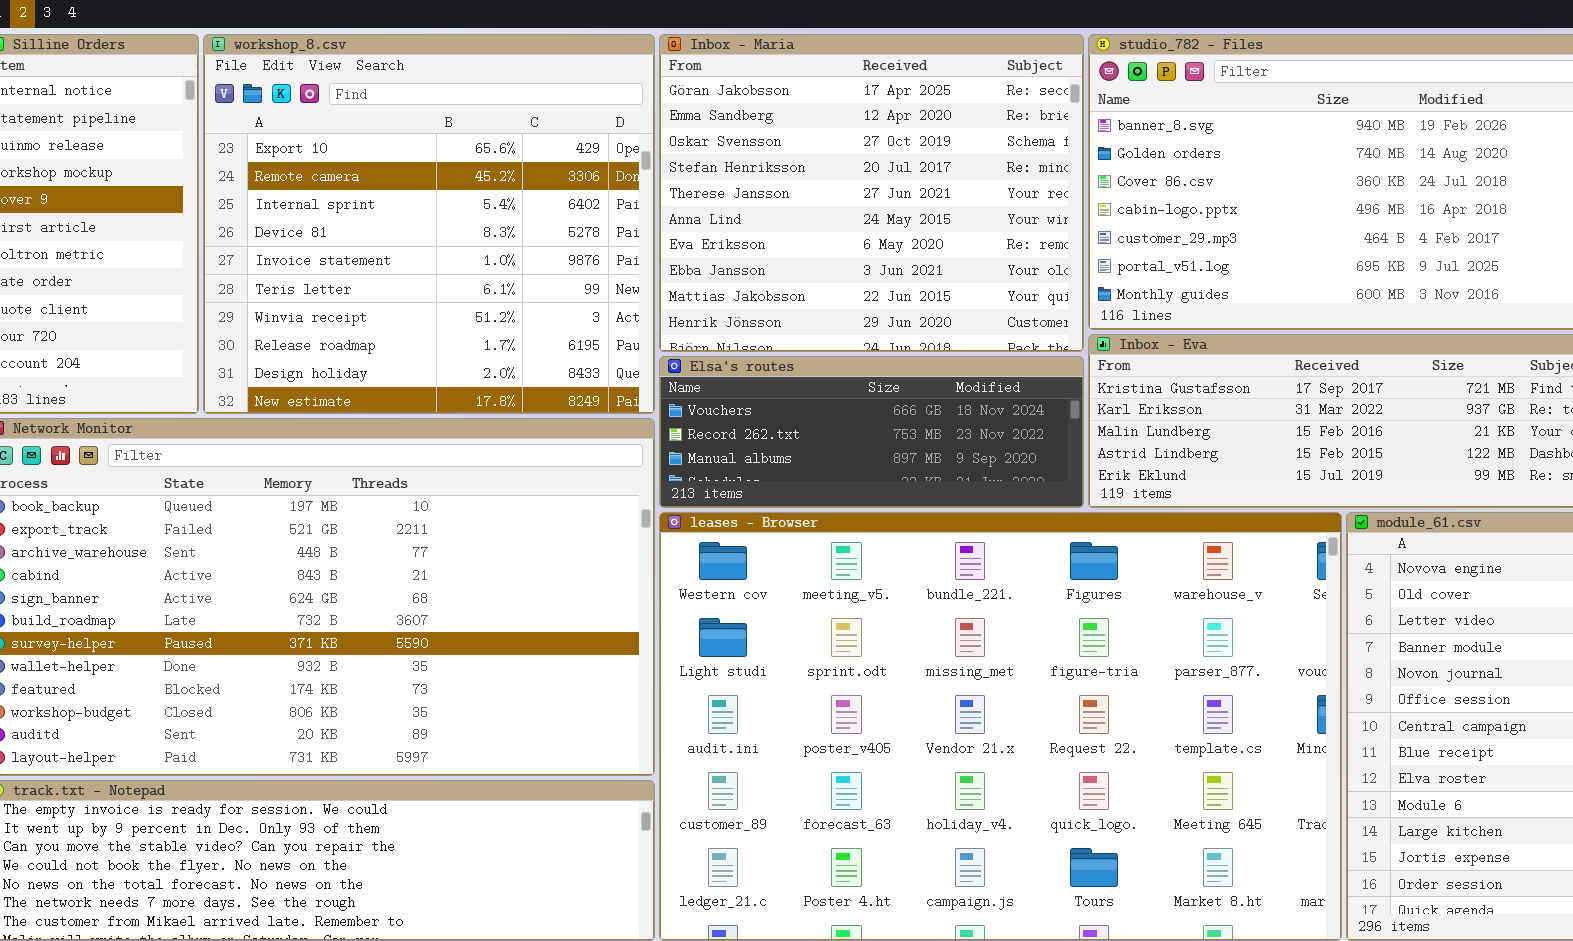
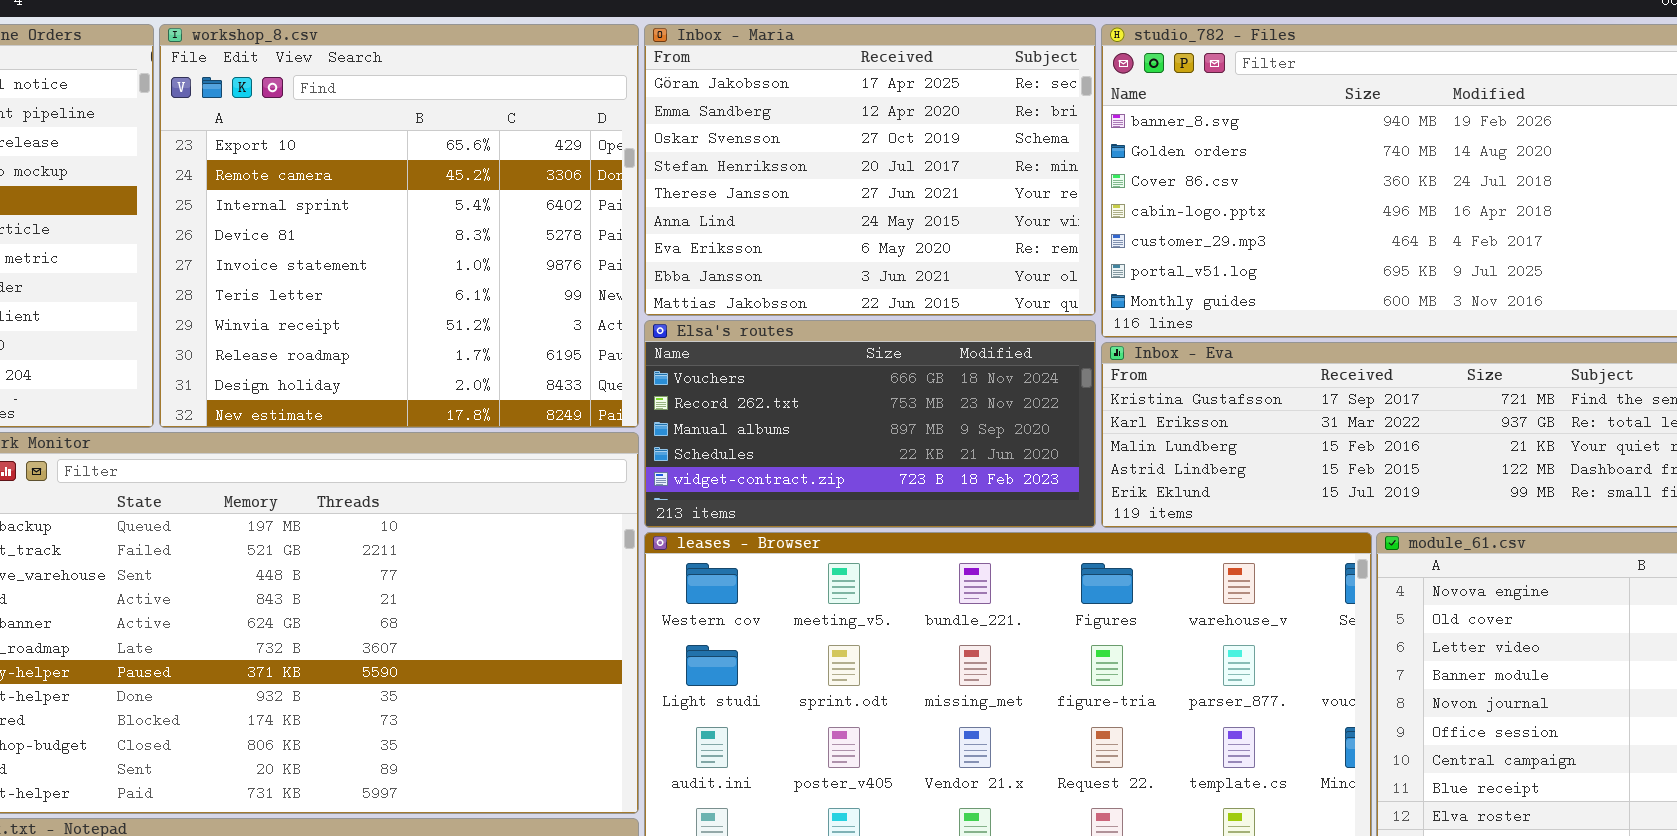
Inbox - Maria: [659,34,1084,352] -> [644,24,1096,316], resized
Elsa's routes: [659,356,1084,508] -> [644,320,1096,528], resized

